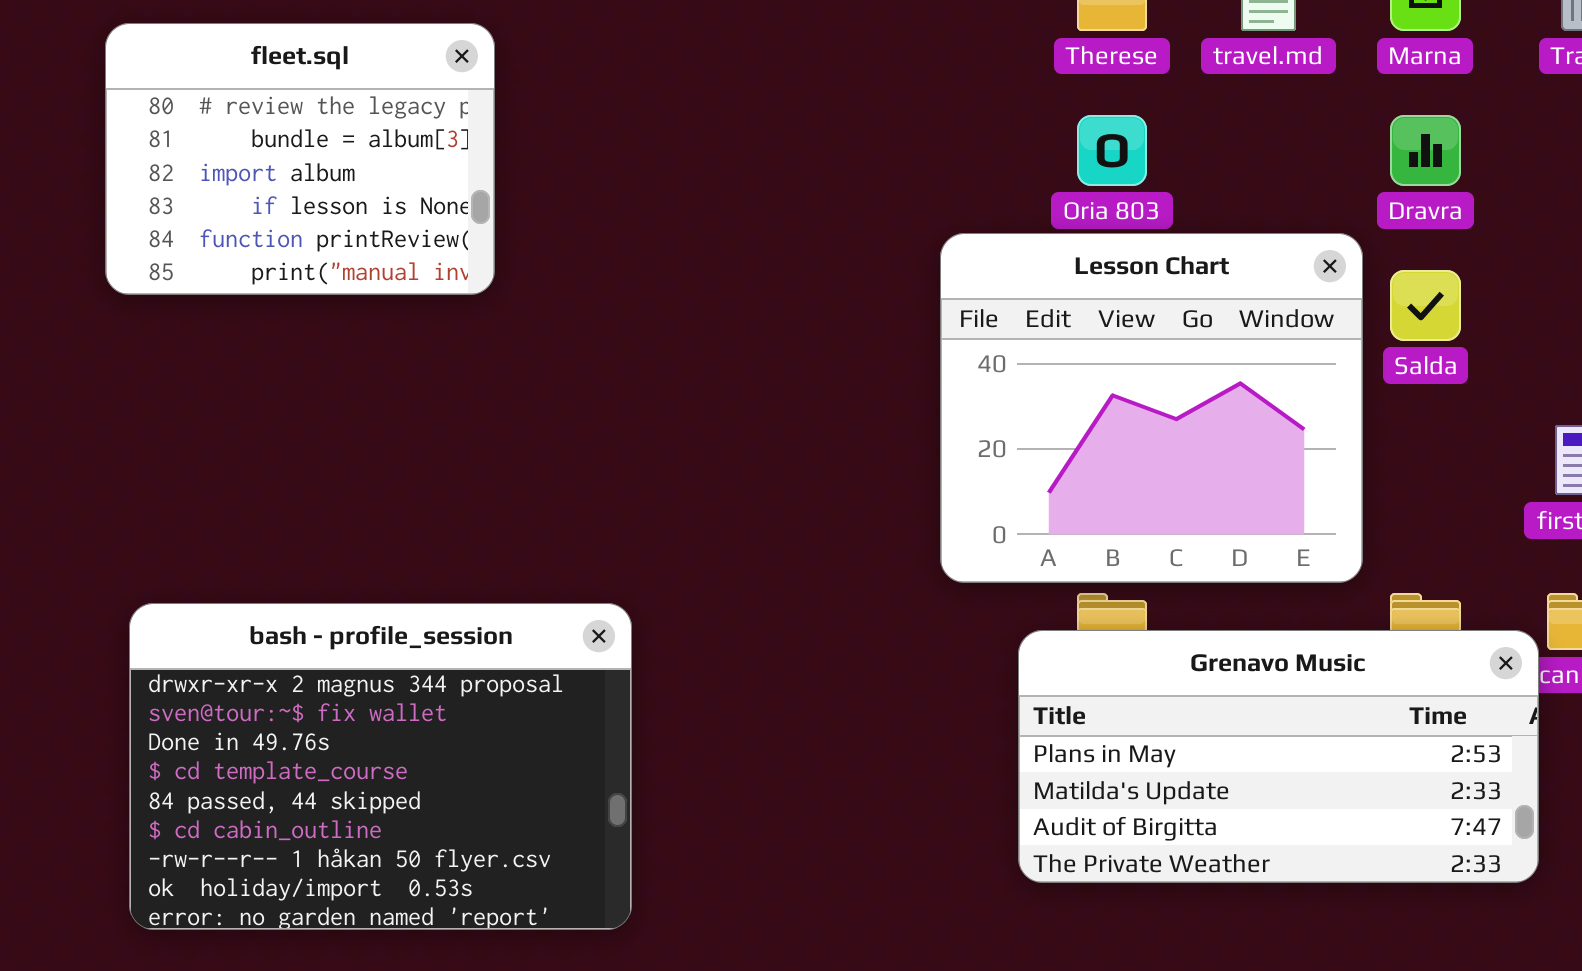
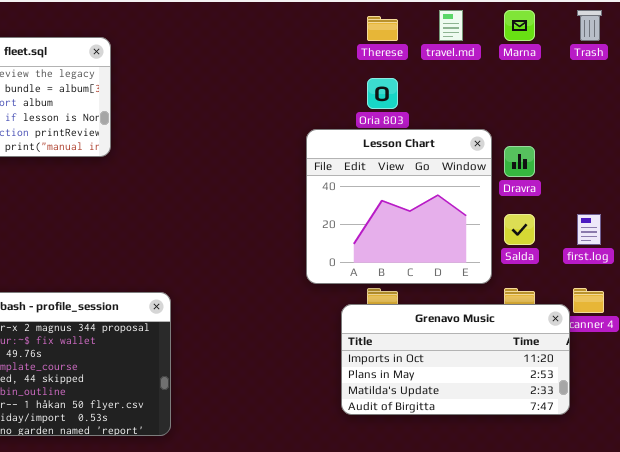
Dravra: [1390,115,1461,186] -> [504,146,535,177], moved
Salda: [1390,270,1461,341] -> [504,214,535,245], moved
Grenavo Music: [1018,630,1539,883] -> [341,304,570,415], scrolled up 1 row

